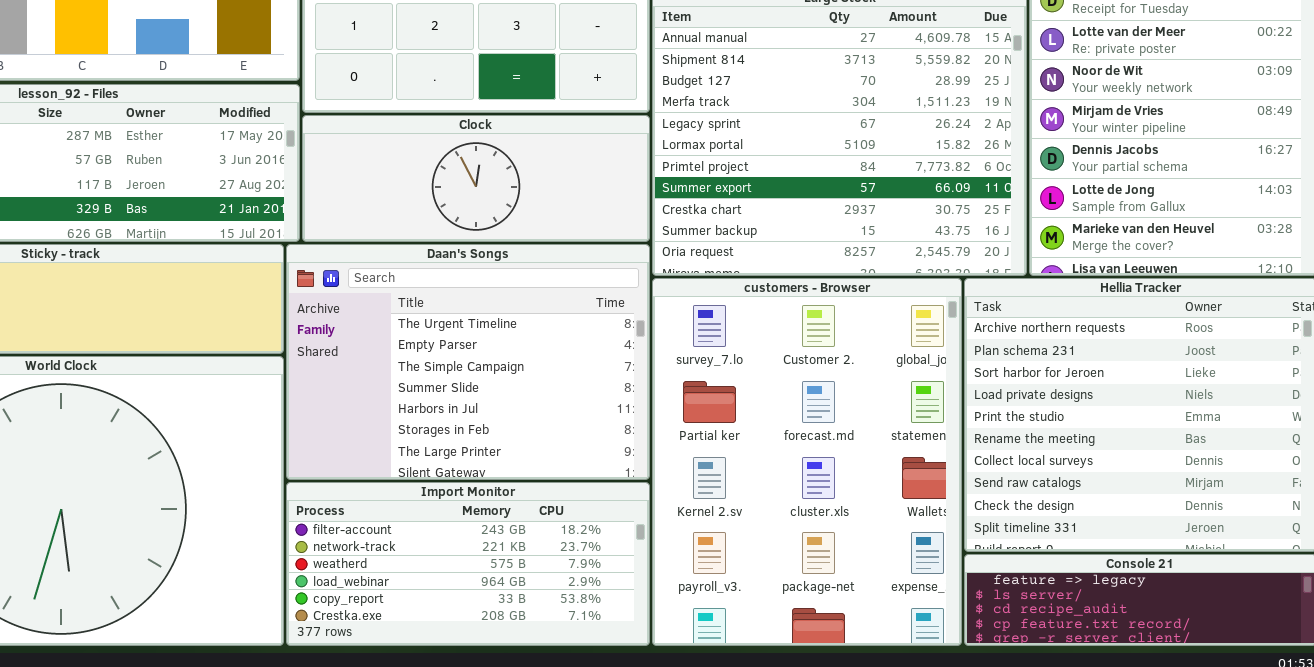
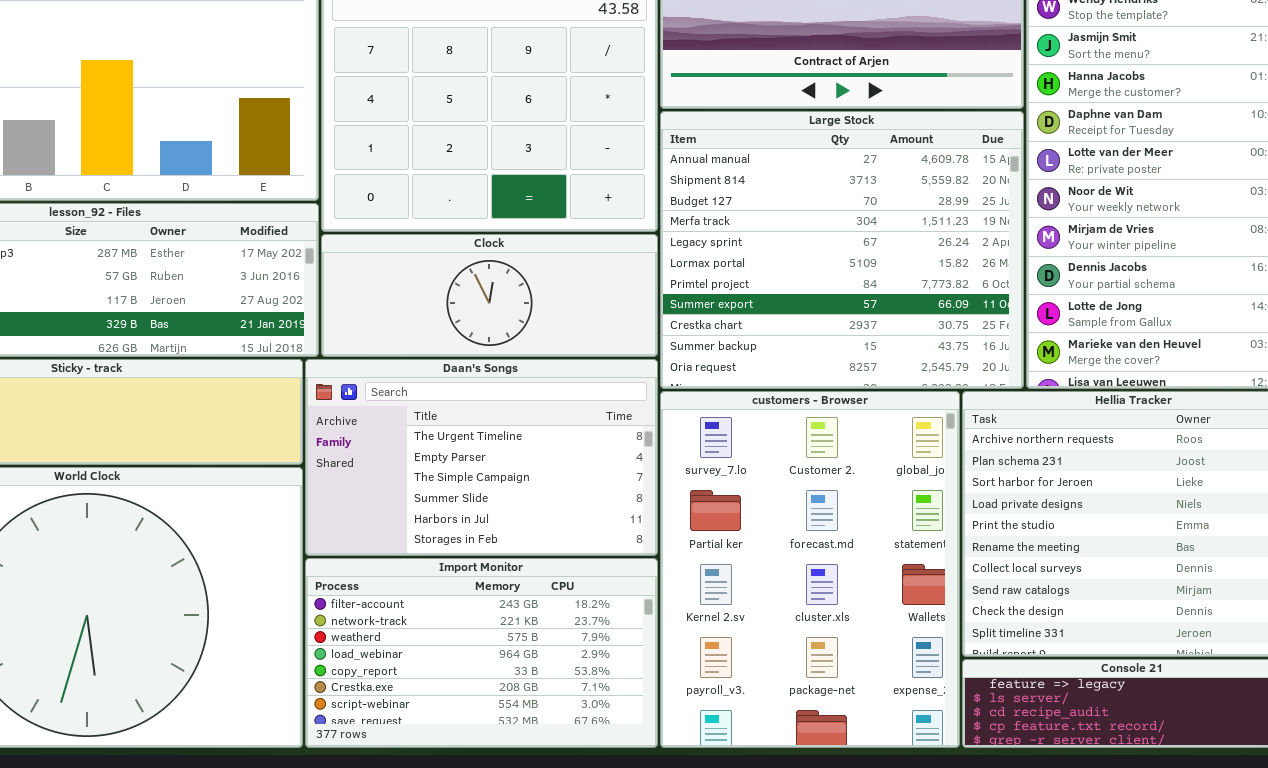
Daan's Songs: [286,244,650,480] -> [305,359,658,556], resized
Import Monitor: [286,482,650,646] -> [305,558,658,748], resized

